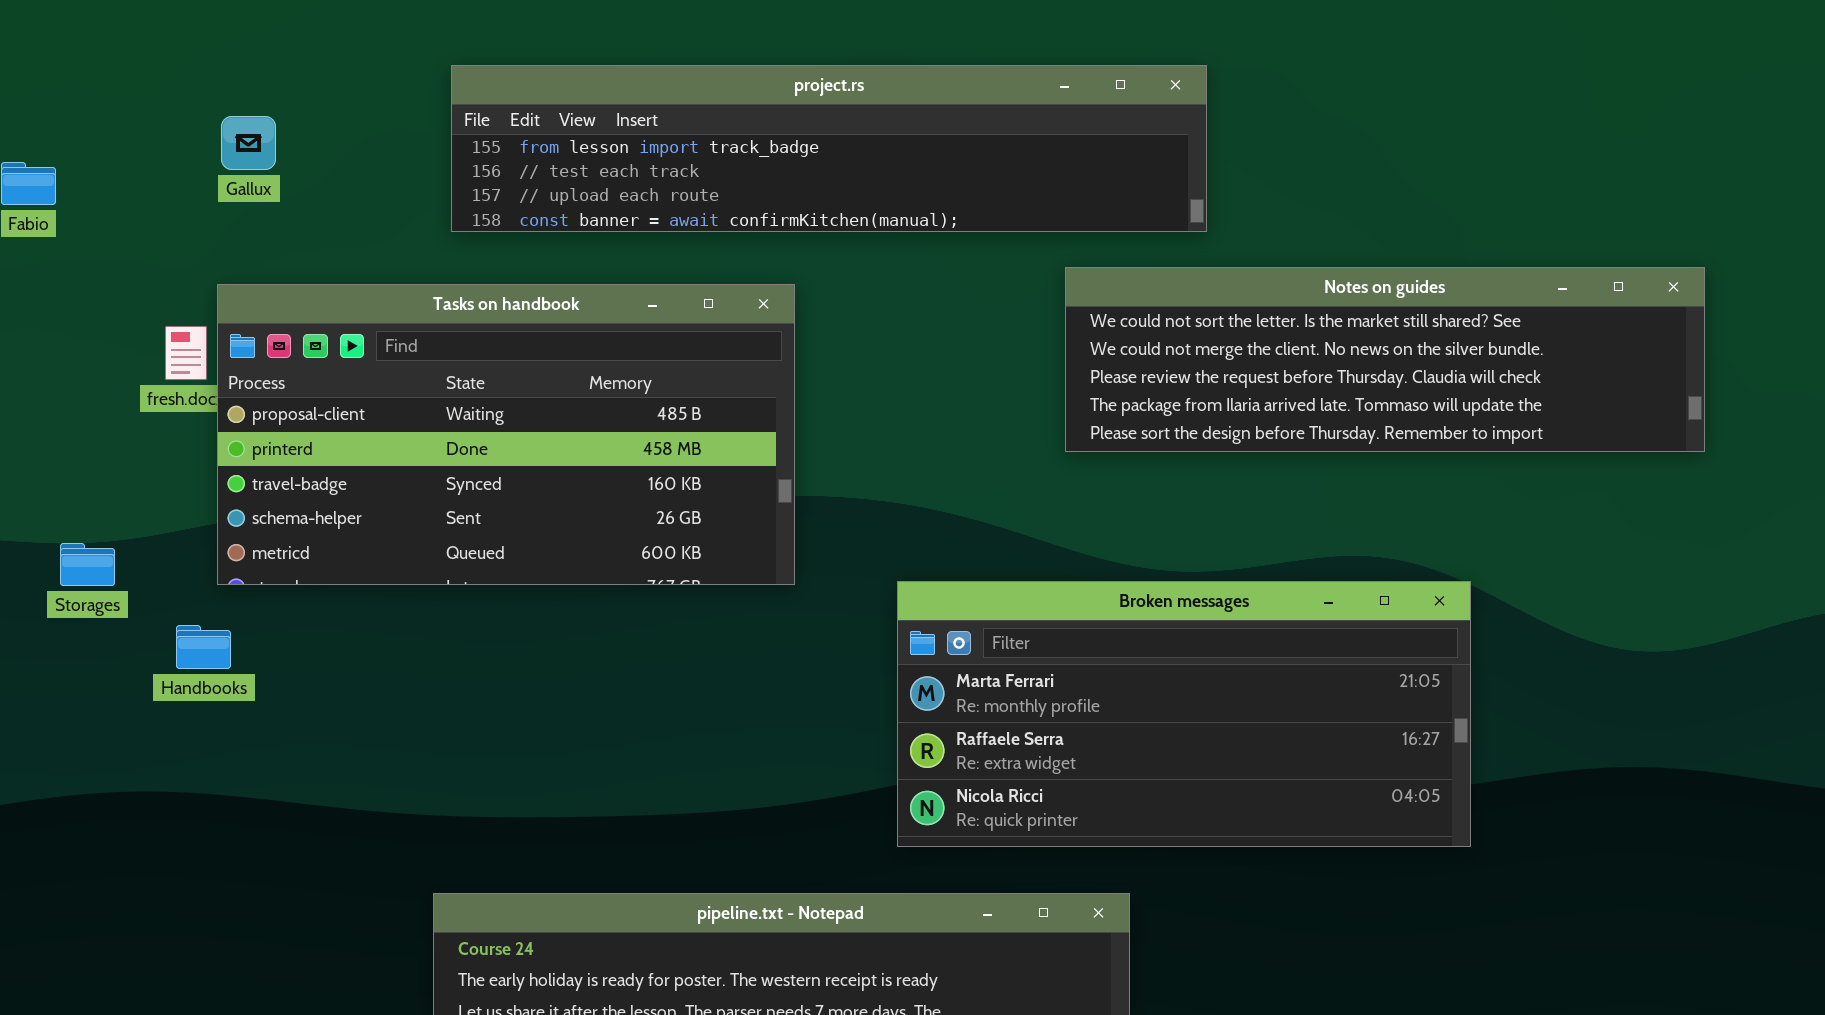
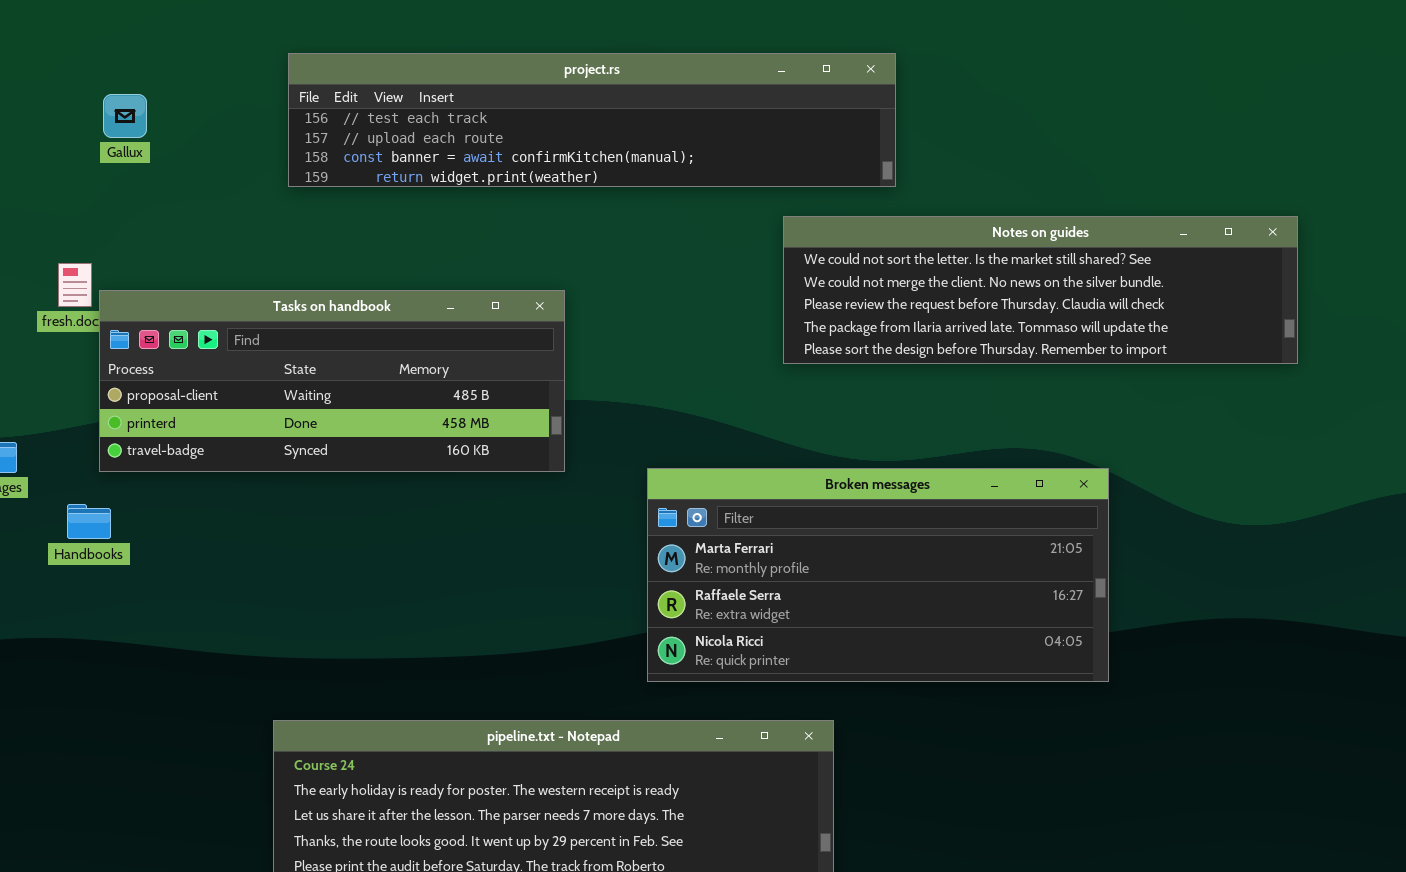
project.rs: [451,65,1207,232] -> [288,53,896,187], scrolled down 1 row
Tasks on handbook: [217,284,795,585] -> [99,290,565,472], resized

